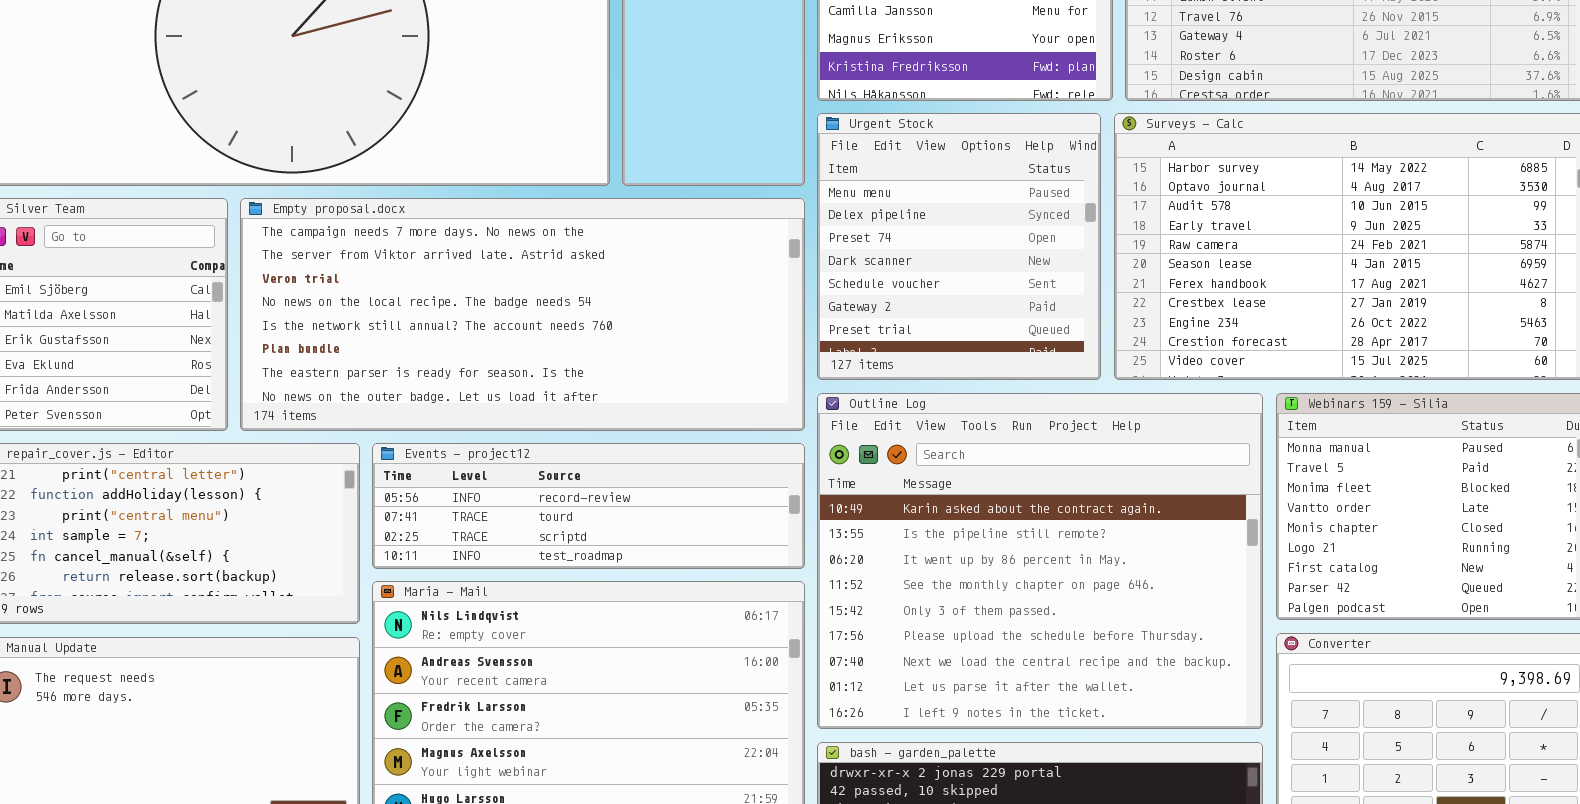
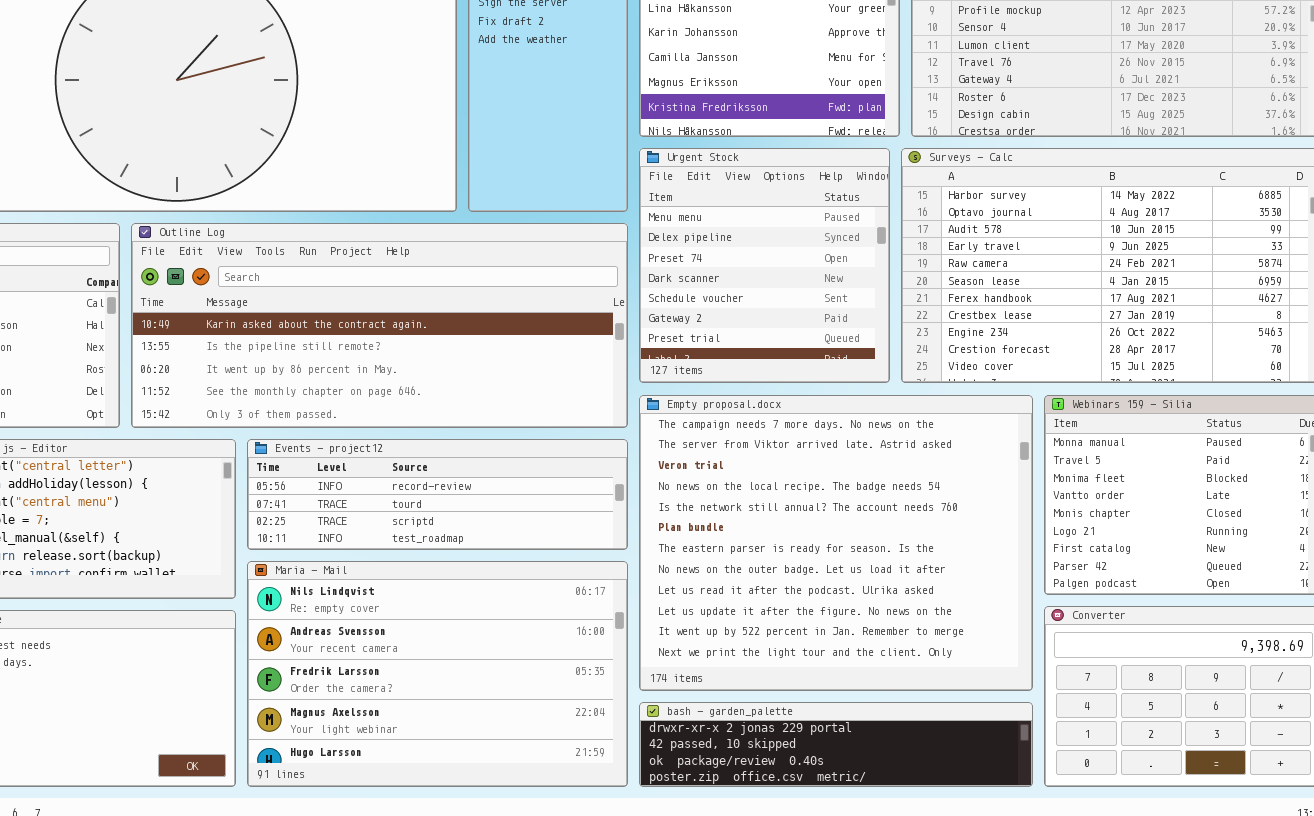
Empty proposal.docx: [240,198,805,431] -> [639,395,1033,691], moved, resized
Outline Log: [817,393,1263,729] -> [131,223,628,428], moved, resized

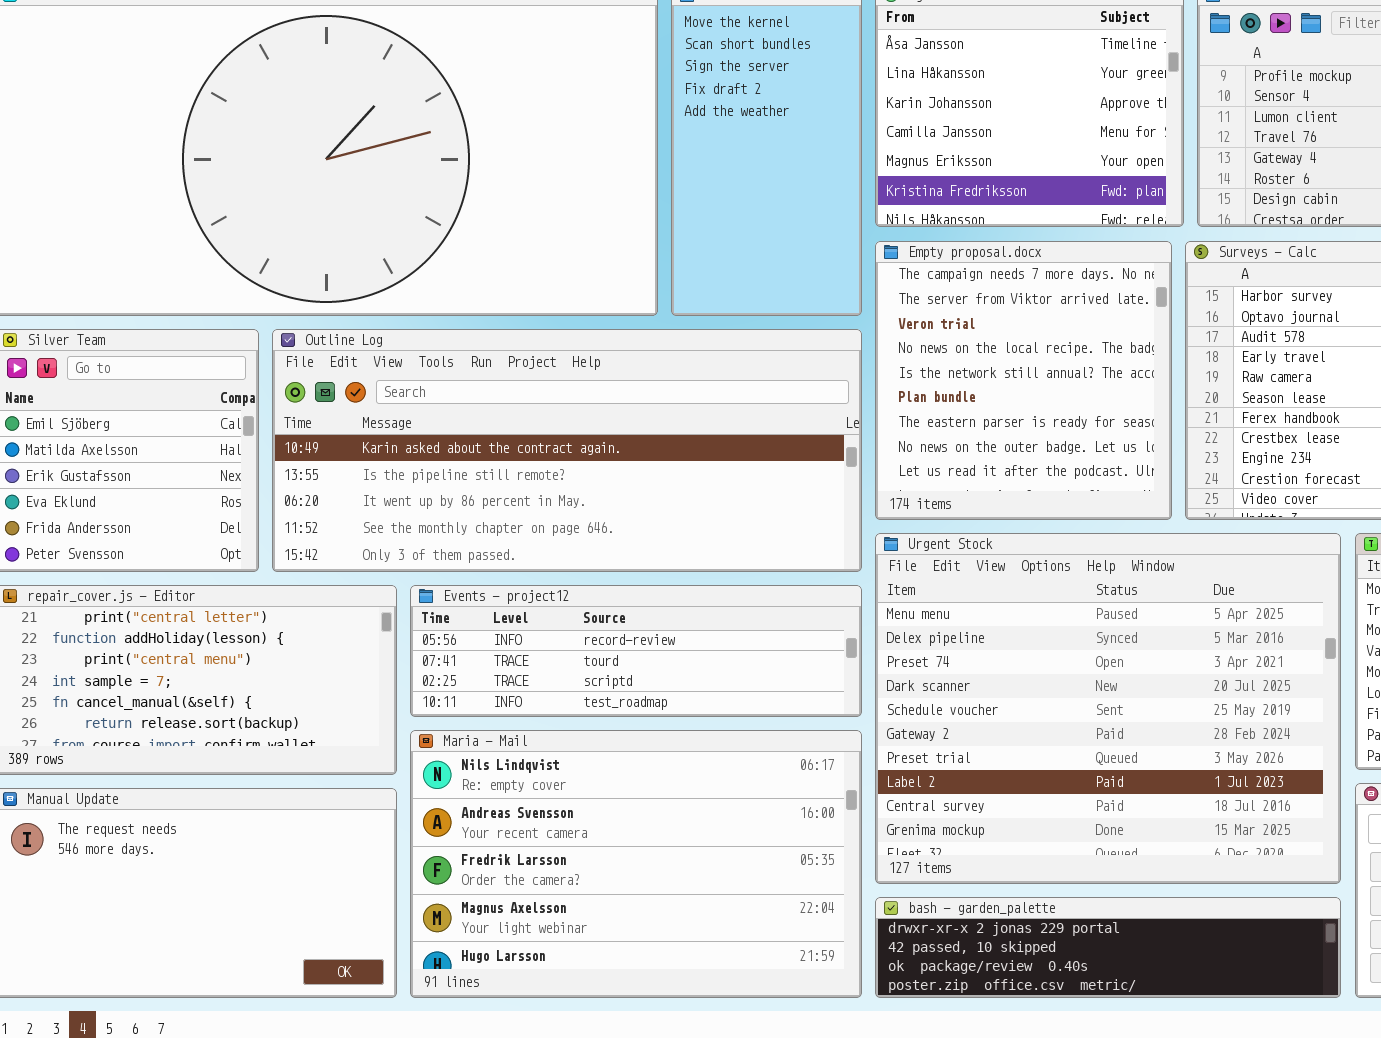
Urgent Stock: [639,148,890,383] -> [875,533,1341,884], moved, resized
Empty proposal.docx: [639,395,1033,691] -> [875,241,1172,520], moved, resized

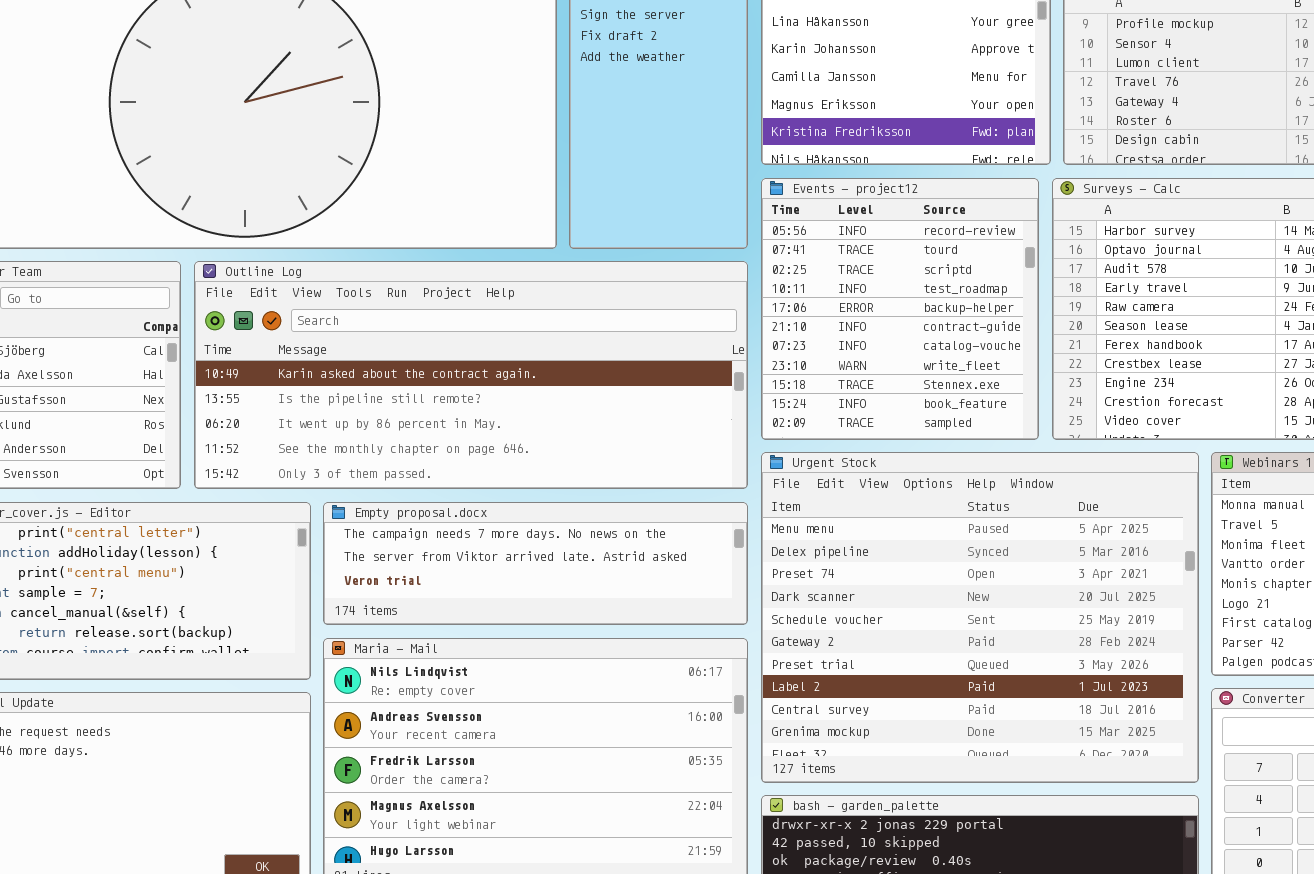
Empty proposal.docx: [875,241,1172,520] -> [323,502,748,625], moved, resized
Events - project12: [410,585,862,717] -> [761,178,1039,440], moved, resized

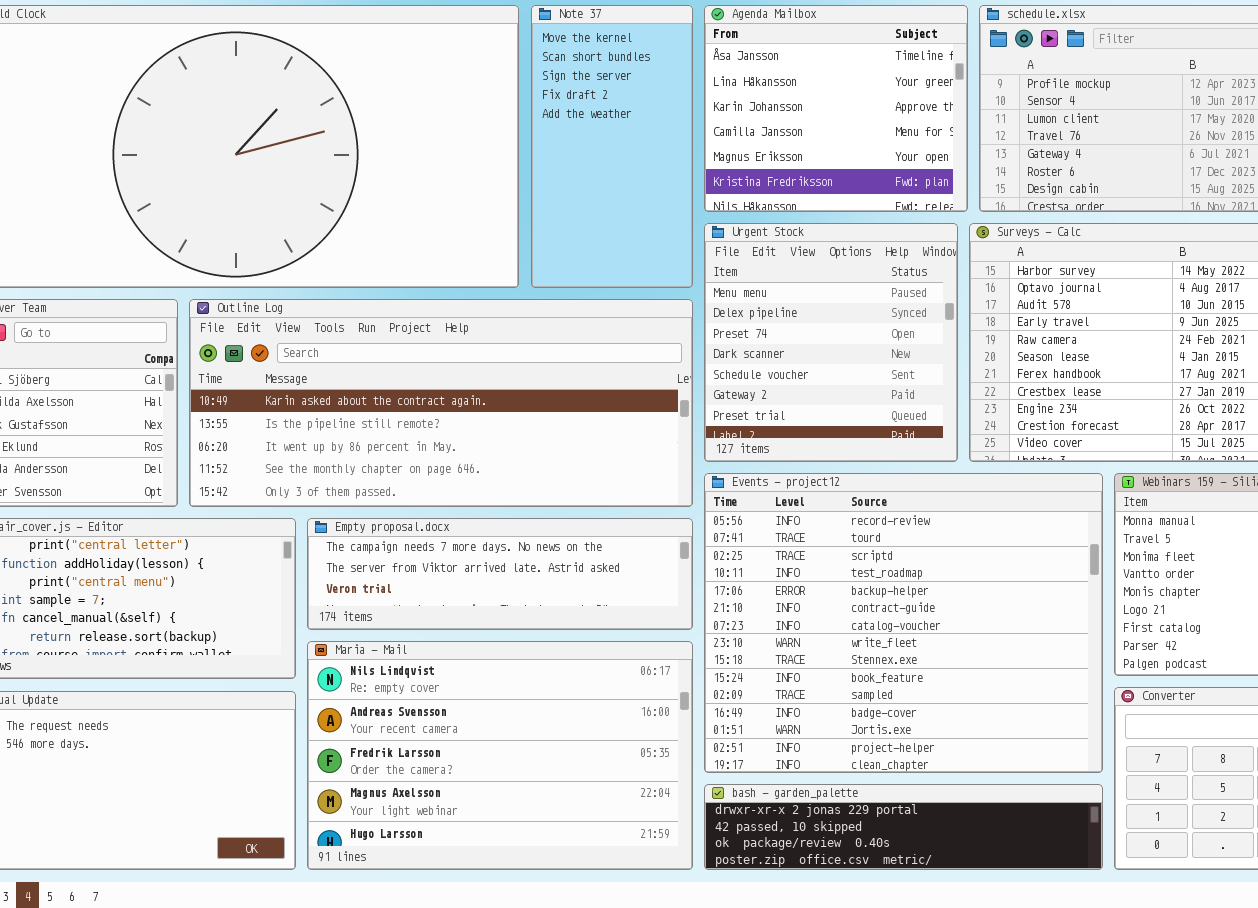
Events - project12: [761,178,1039,440] -> [704,473,1103,773], moved, resized
Urgent Stock: [761,452,1199,783] -> [704,223,958,462], moved, resized

